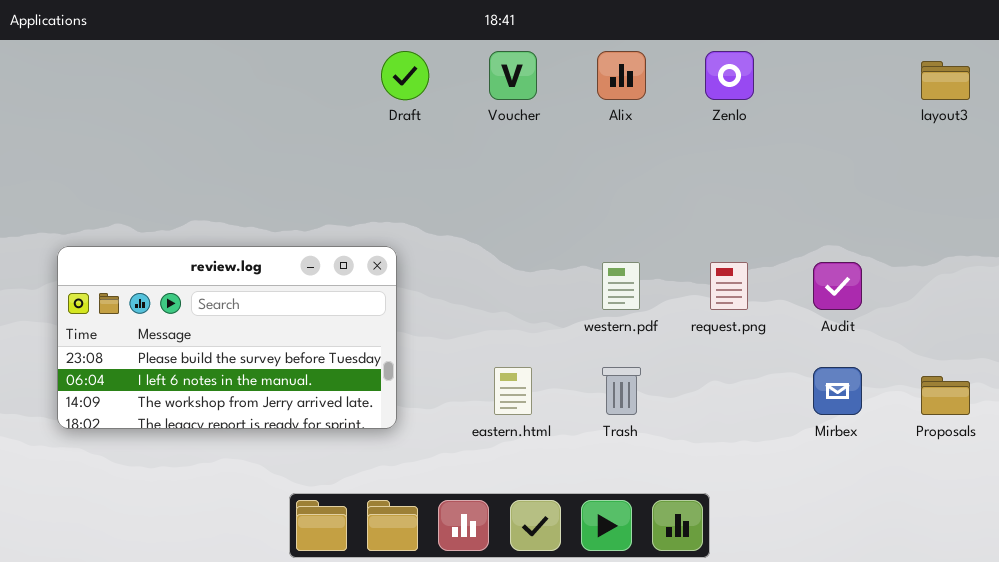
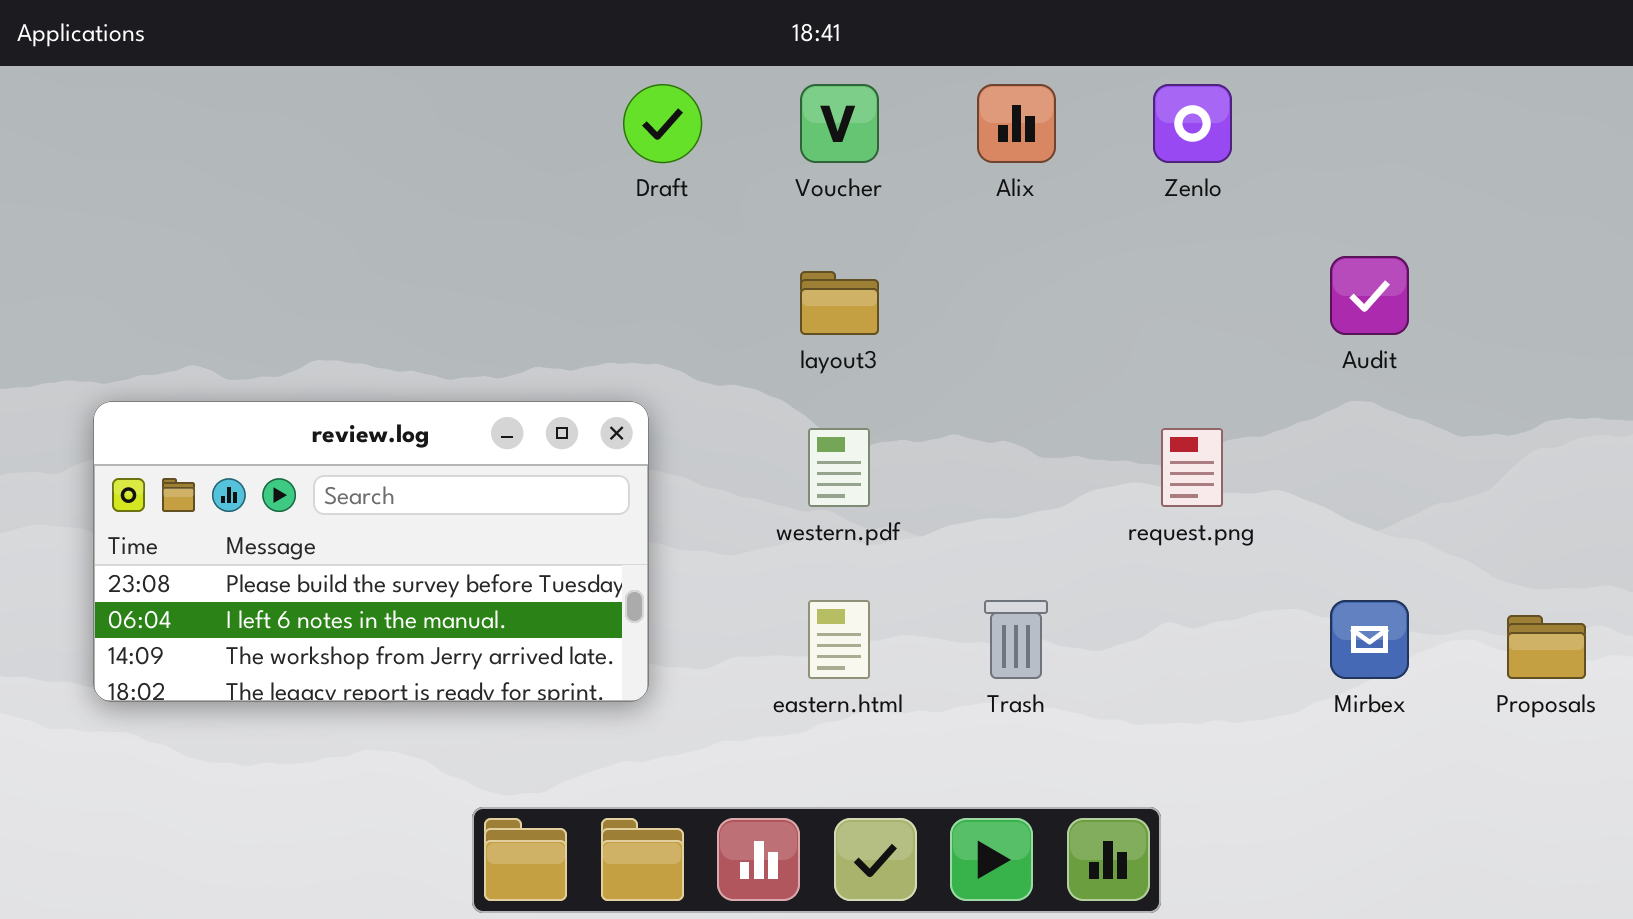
layout3: [921,61,970,100] -> [800,271,879,335], moved
western.pdf: [602,262,640,310] -> [808,428,870,507], moved
Audit: [813,262,862,310] -> [1330,256,1409,335], moved

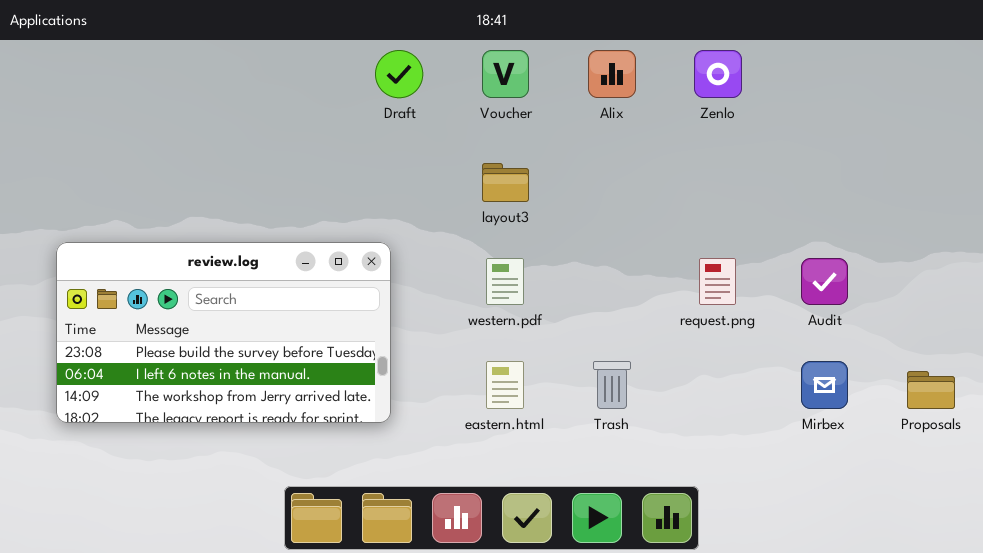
Audit: [1330,256,1409,335] -> [801,258,848,305], moved

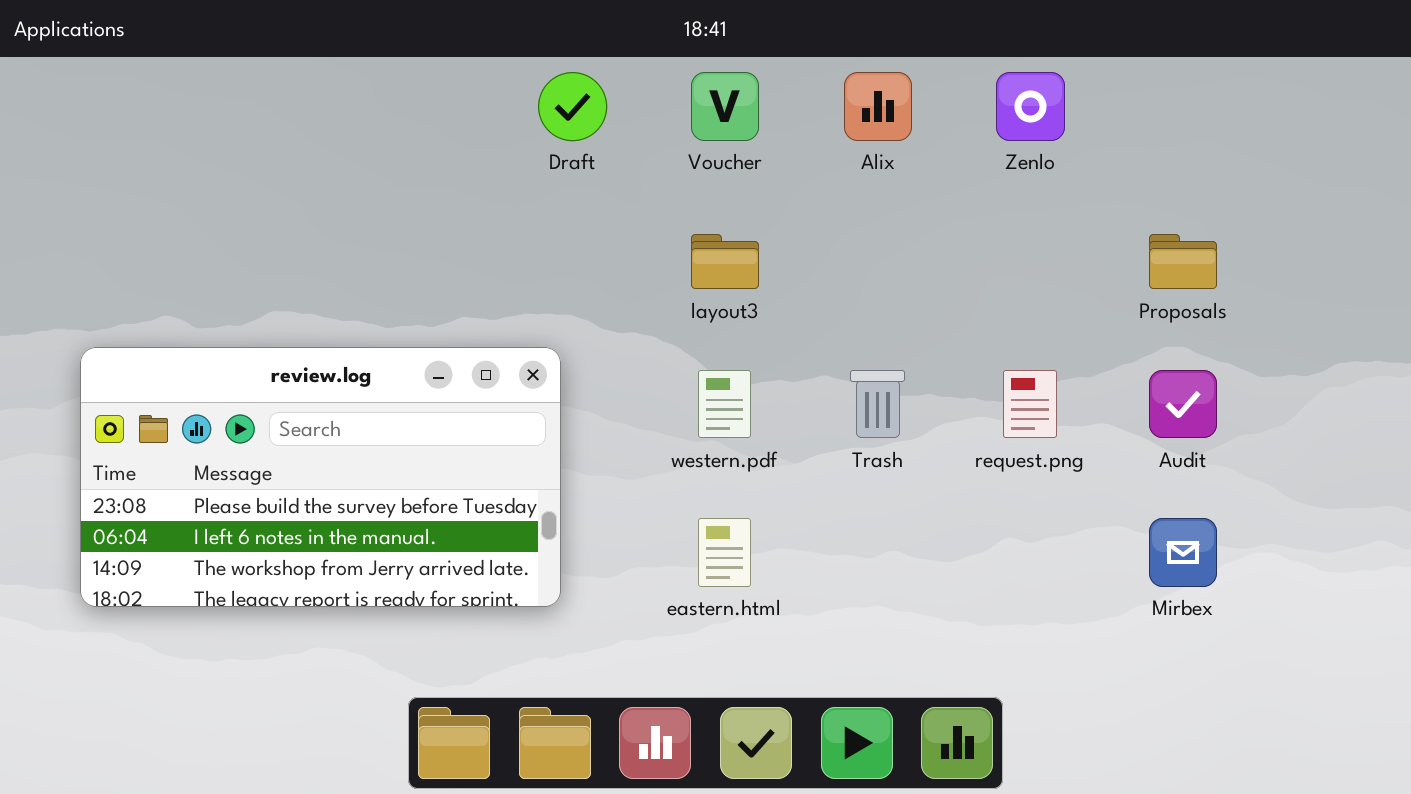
Trash: [593,361,631,409] -> [850,370,905,438], moved
Proposals: [907,371,955,409] -> [1149,234,1217,289], moved

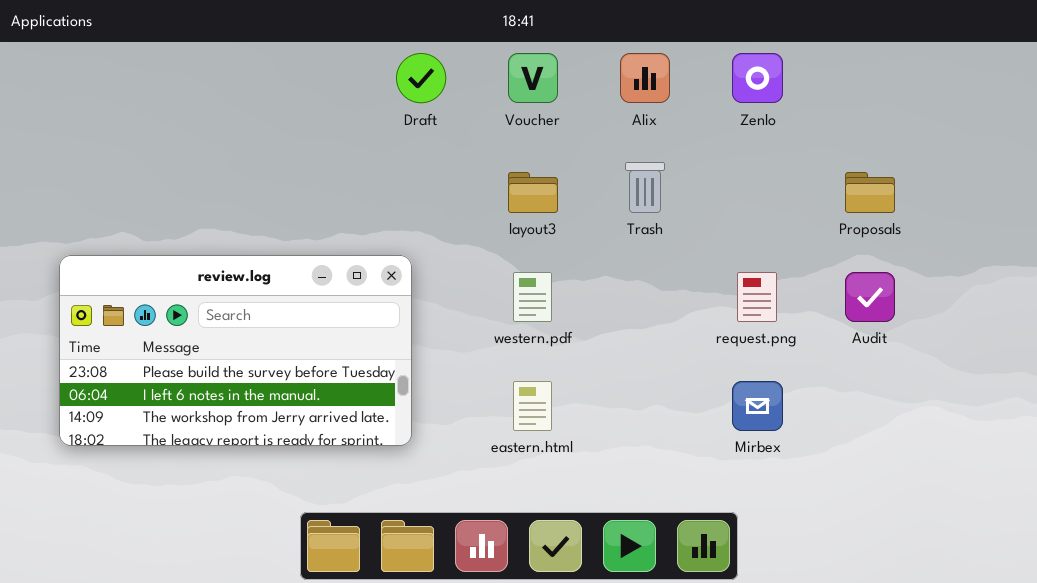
Trash: [850,370,905,438] -> [625,162,665,213], moved
Mirbex: [1149,518,1217,587] -> [732,381,783,431], moved

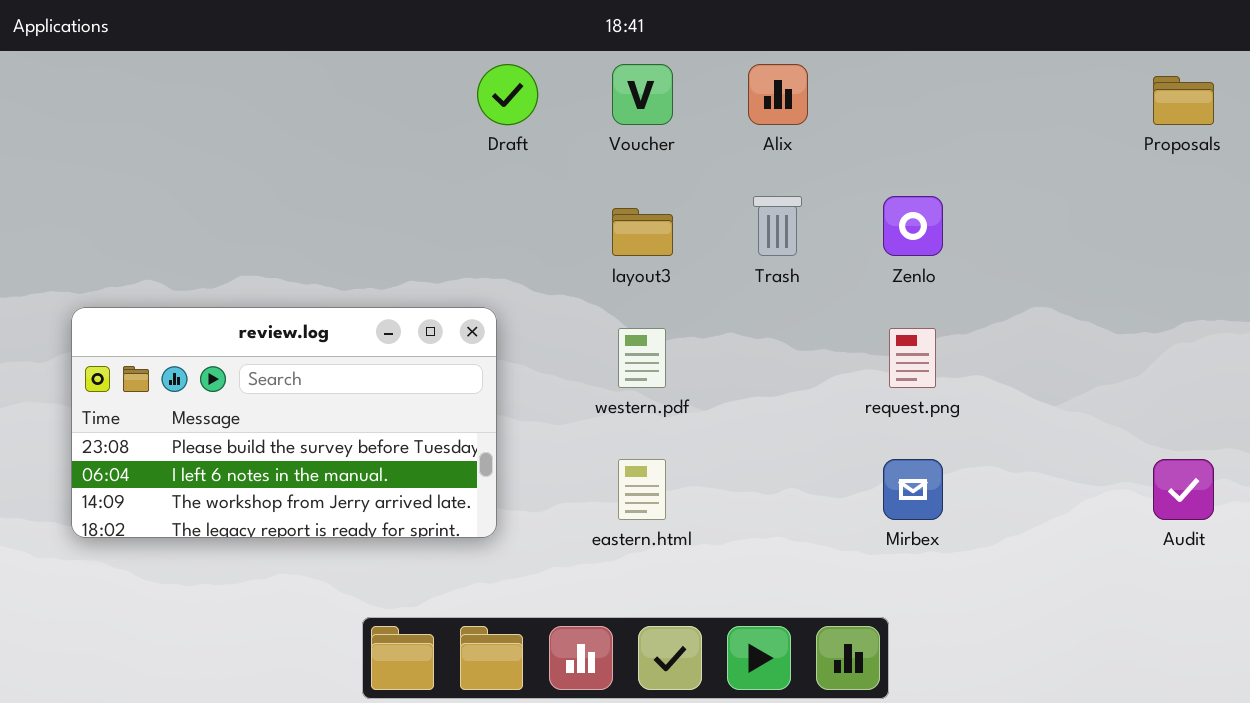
Zenlo: [732,53,783,103] -> [883,196,943,256], moved
Proposals: [845,172,895,213] -> [1153,76,1214,125], moved
Audit: [845,272,895,322] -> [1153,459,1214,520], moved

